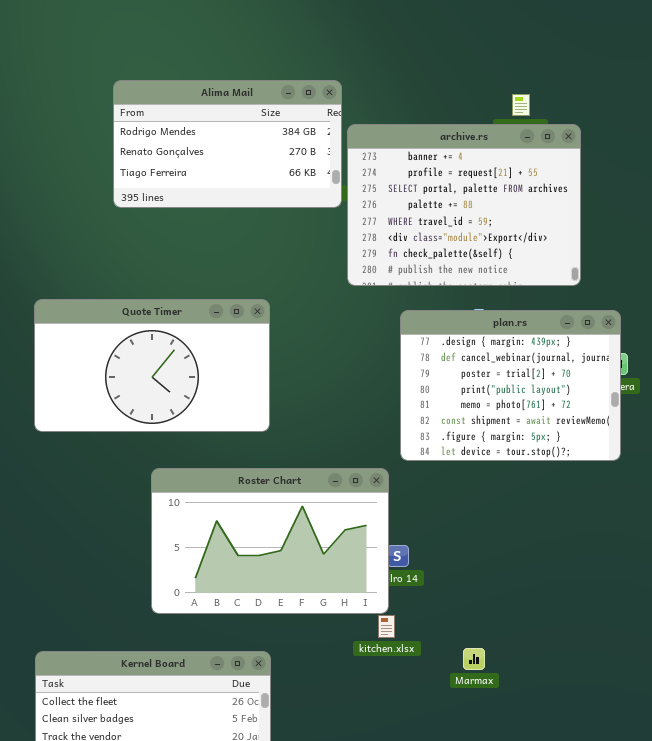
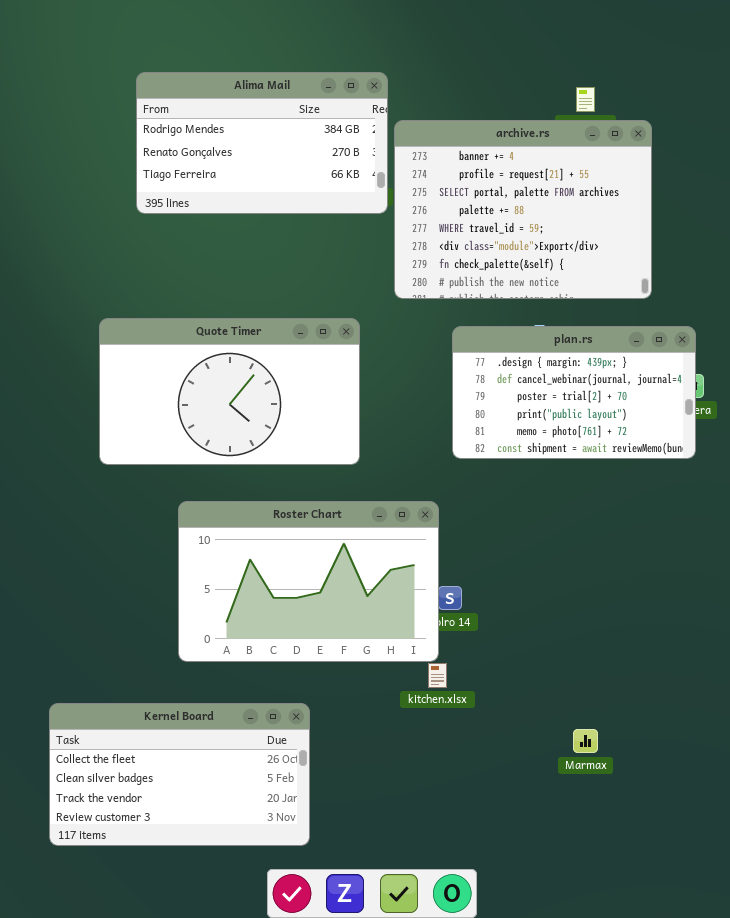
Quote Timer: [34,299,270,432] -> [99,318,360,465], moved
plan.rs: [400,310,621,461] -> [452,326,696,459], resized
Marmax: [463,648,485,670] -> [573,729,598,753], moved

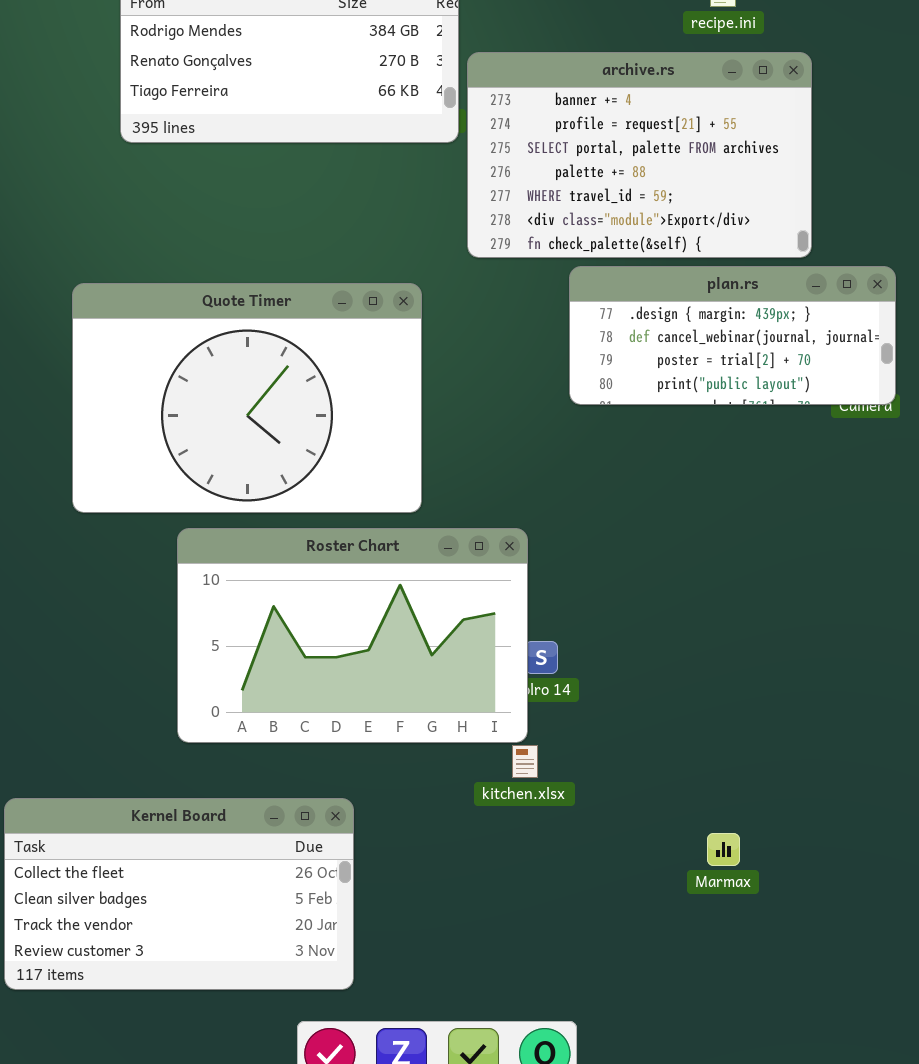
archive.rs: [394,120,652,299] -> [467,52,812,258], resized
Quote Timer: [99,318,360,465] -> [72,283,422,513], resized
plan.rs: [452,326,696,459] -> [569,266,896,405], moved, resized

